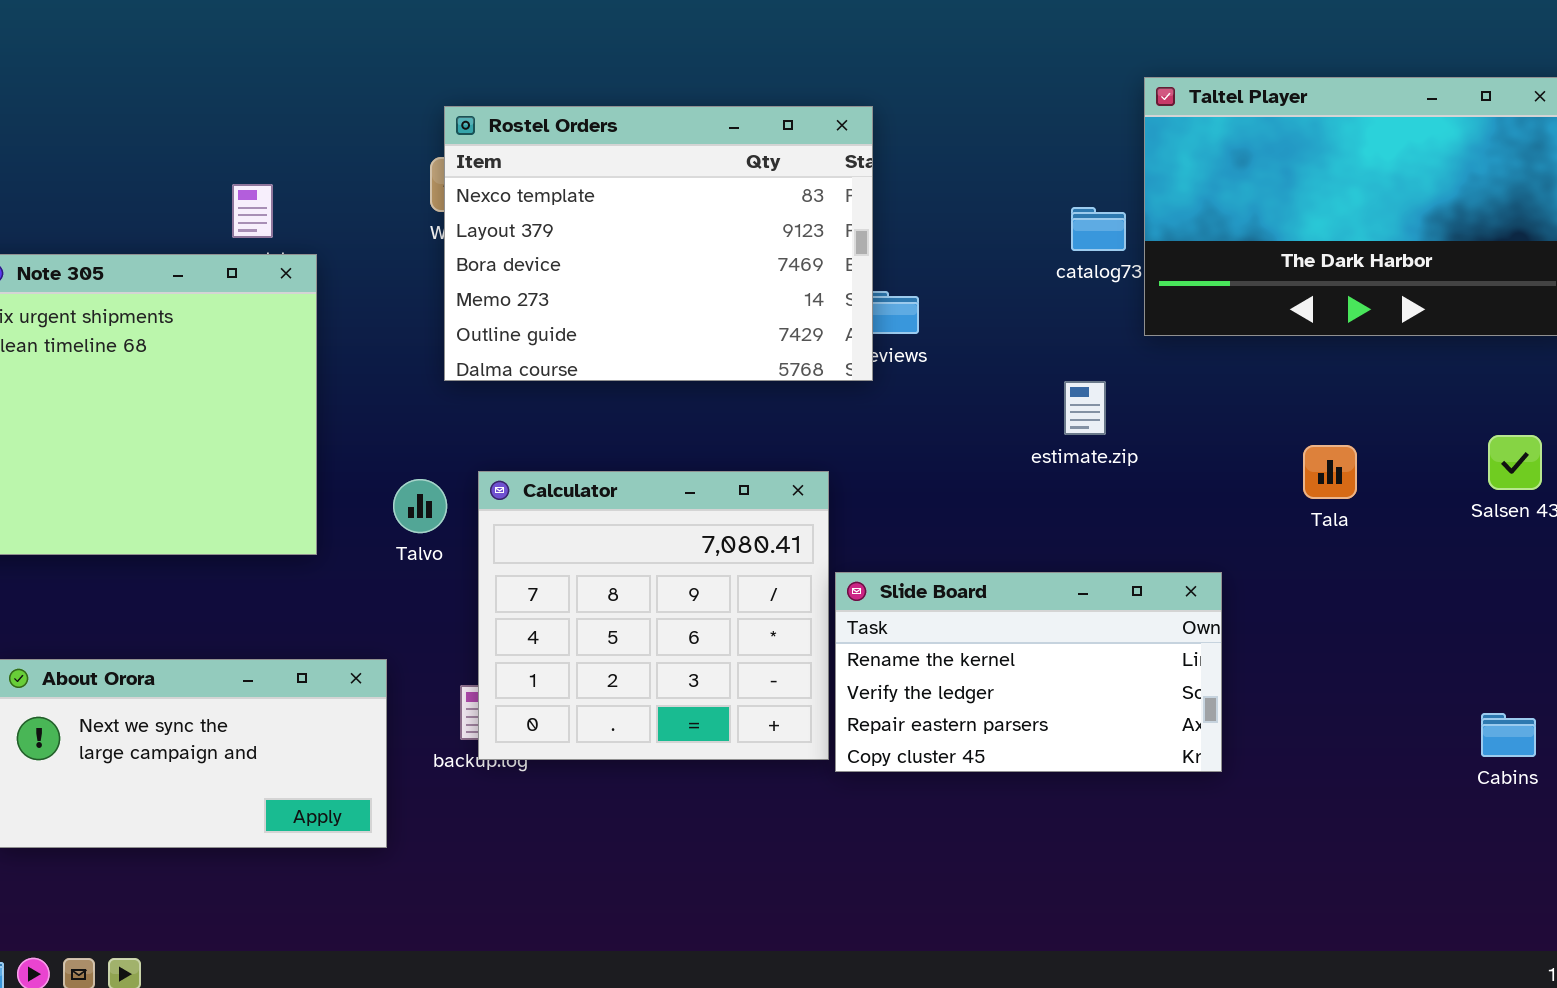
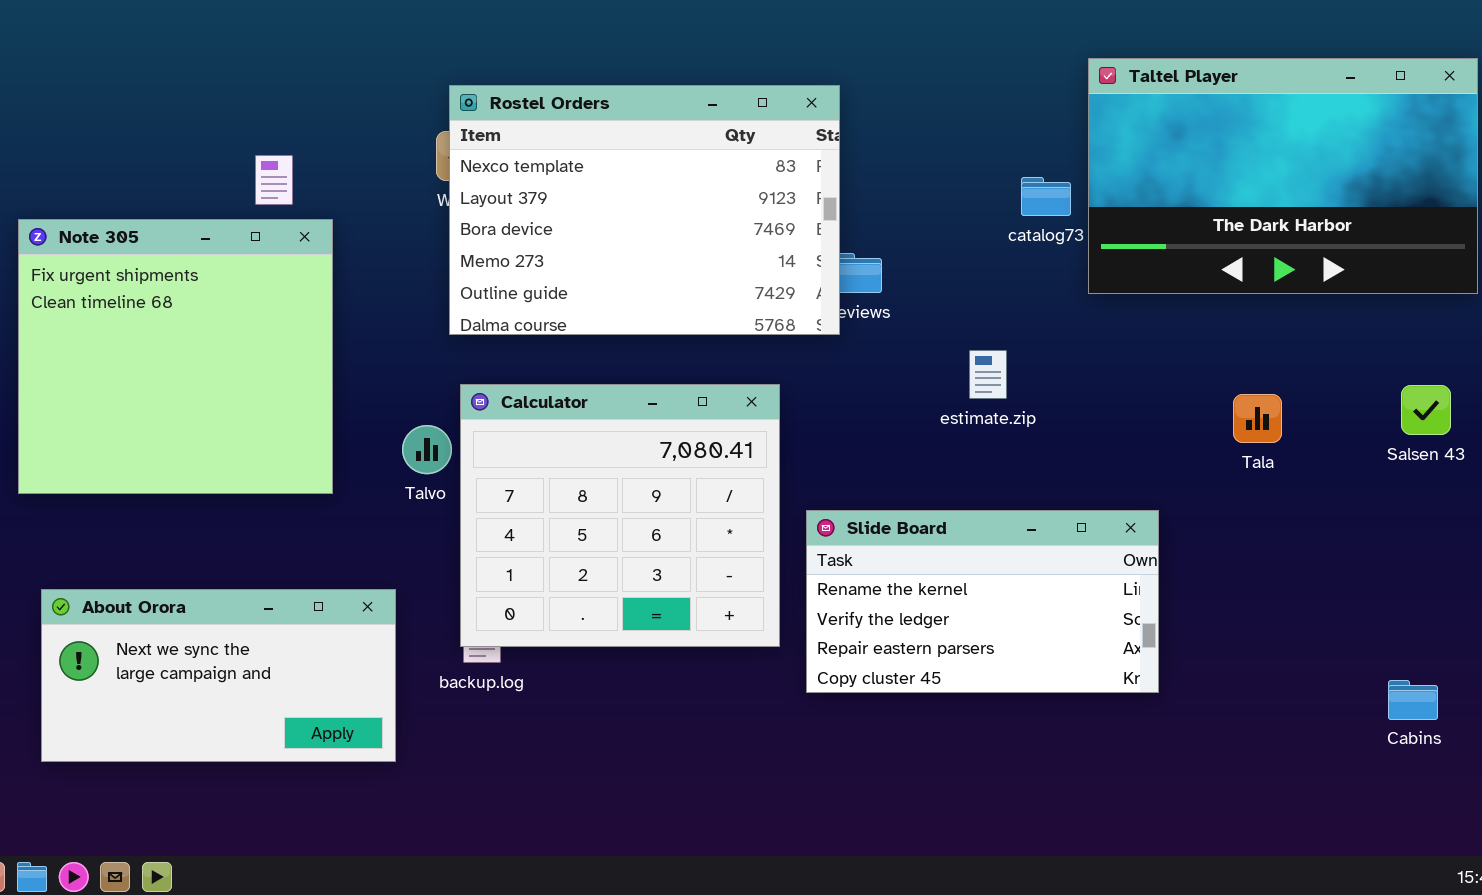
estimate.zip: [1064,381,1106,435] -> [969,350,1007,399], moved
Calculator: [478,471,829,760] -> [460,384,780,647], moved
Cabins: [1481,713,1536,757] -> [1388,680,1438,720], moved

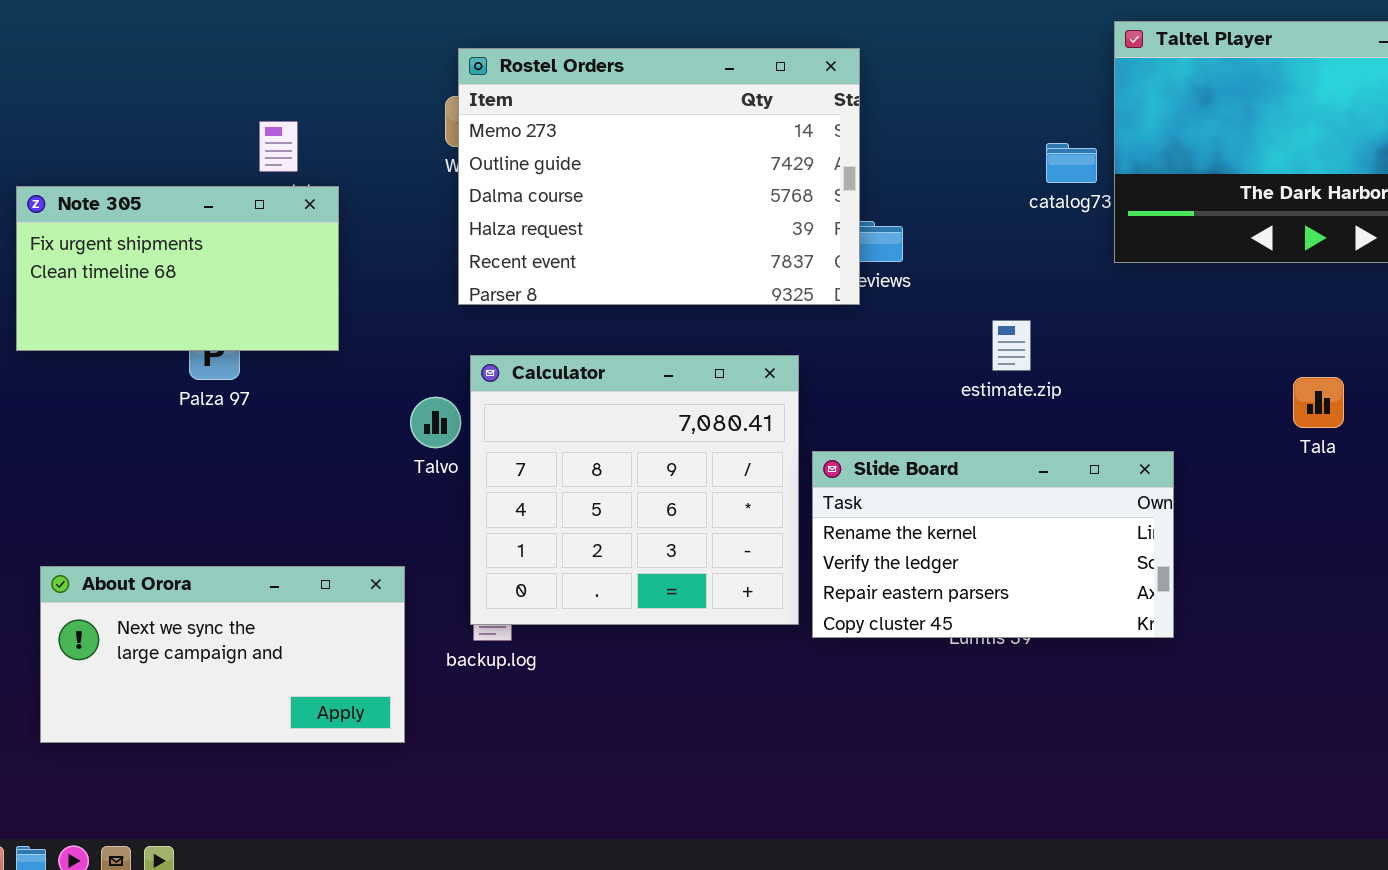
Rostel Orders: [449,85,840,335] -> [458,48,860,305], scrolled down 3 rows
Note 305: [18,219,333,494] -> [16,186,339,351], resized
Tala: [1233,394,1282,443] -> [1293,377,1344,428], moved
Slide Board: [806,510,1159,693] -> [812,451,1174,638], moved

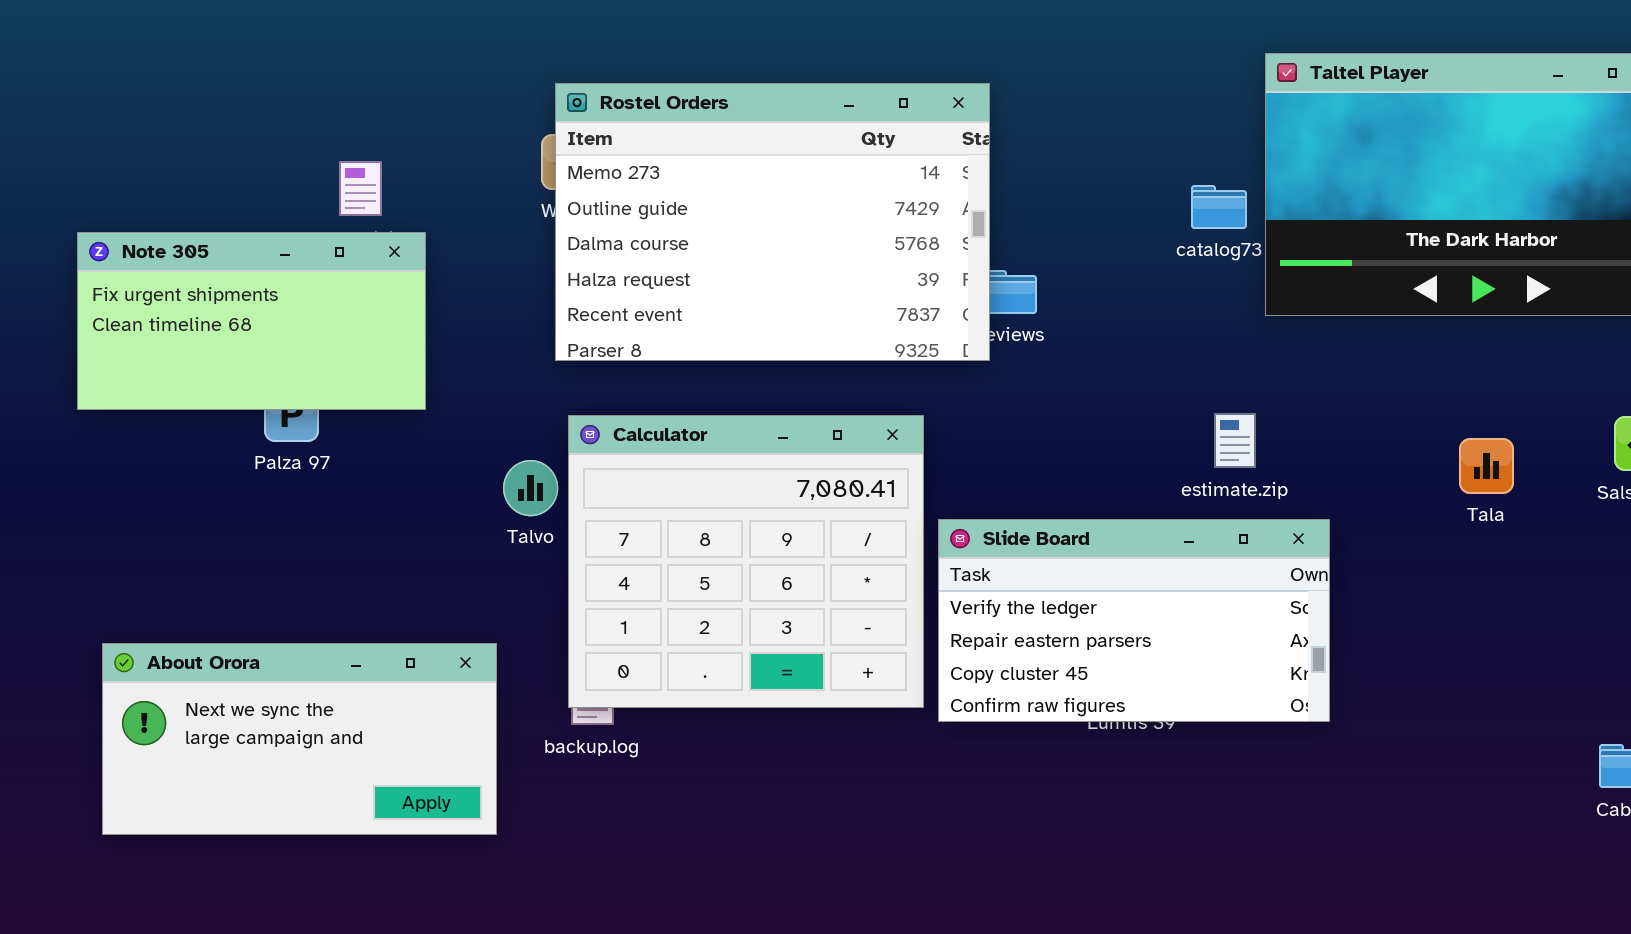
estimate.zip: [992,320,1031,371] -> [1214,413,1256,468], moved
Slide Board: [812,451,1174,638] -> [938,519,1330,722], scrolled down 1 row

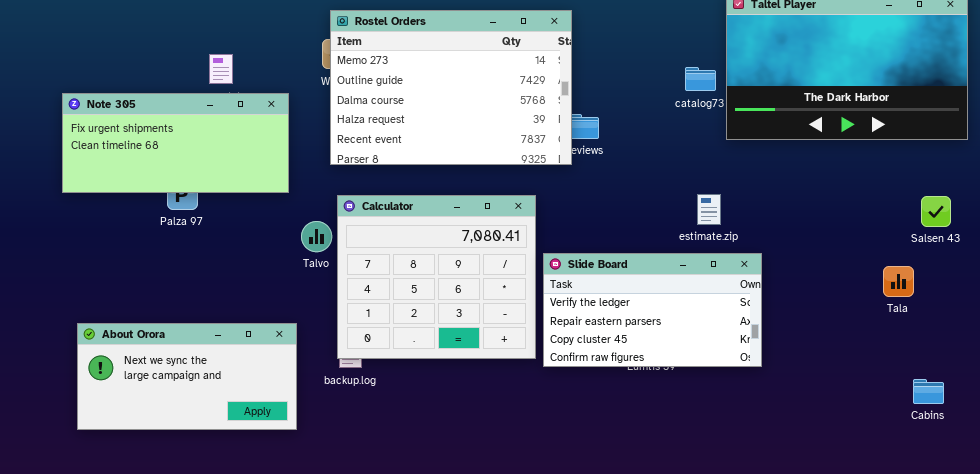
Note 305: [77,232,426,410] -> [62,93,289,193], resized
Tala: [1459,438,1514,494] -> [883,266,914,297], moved

